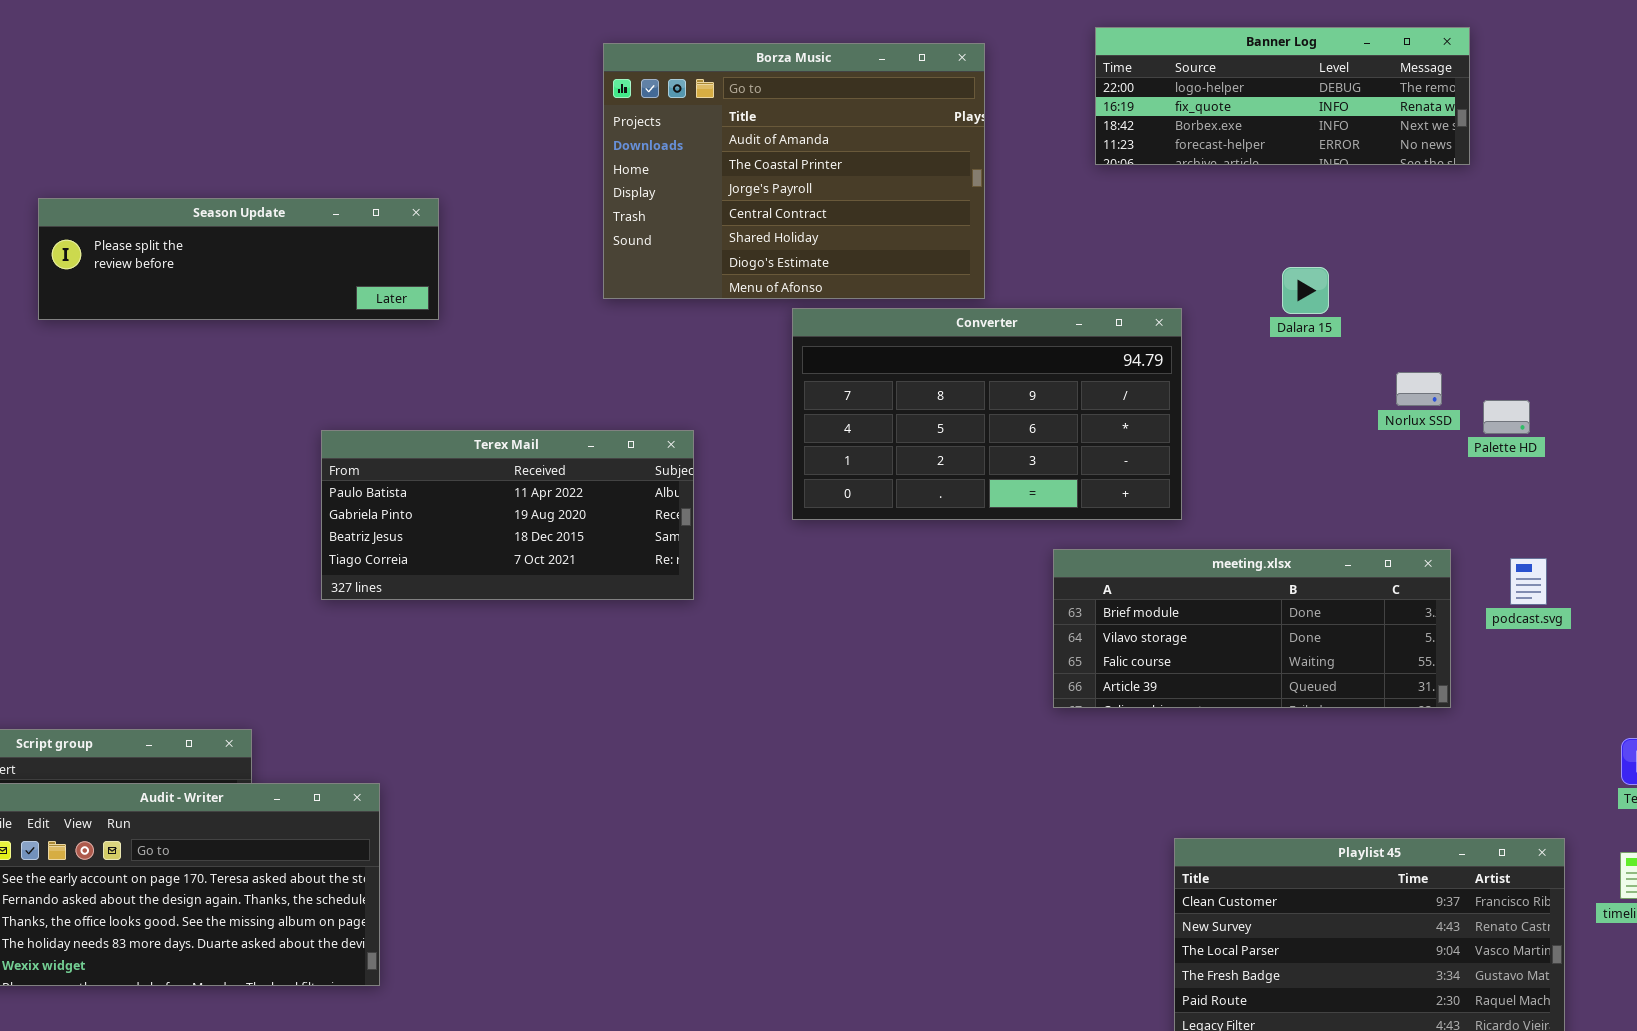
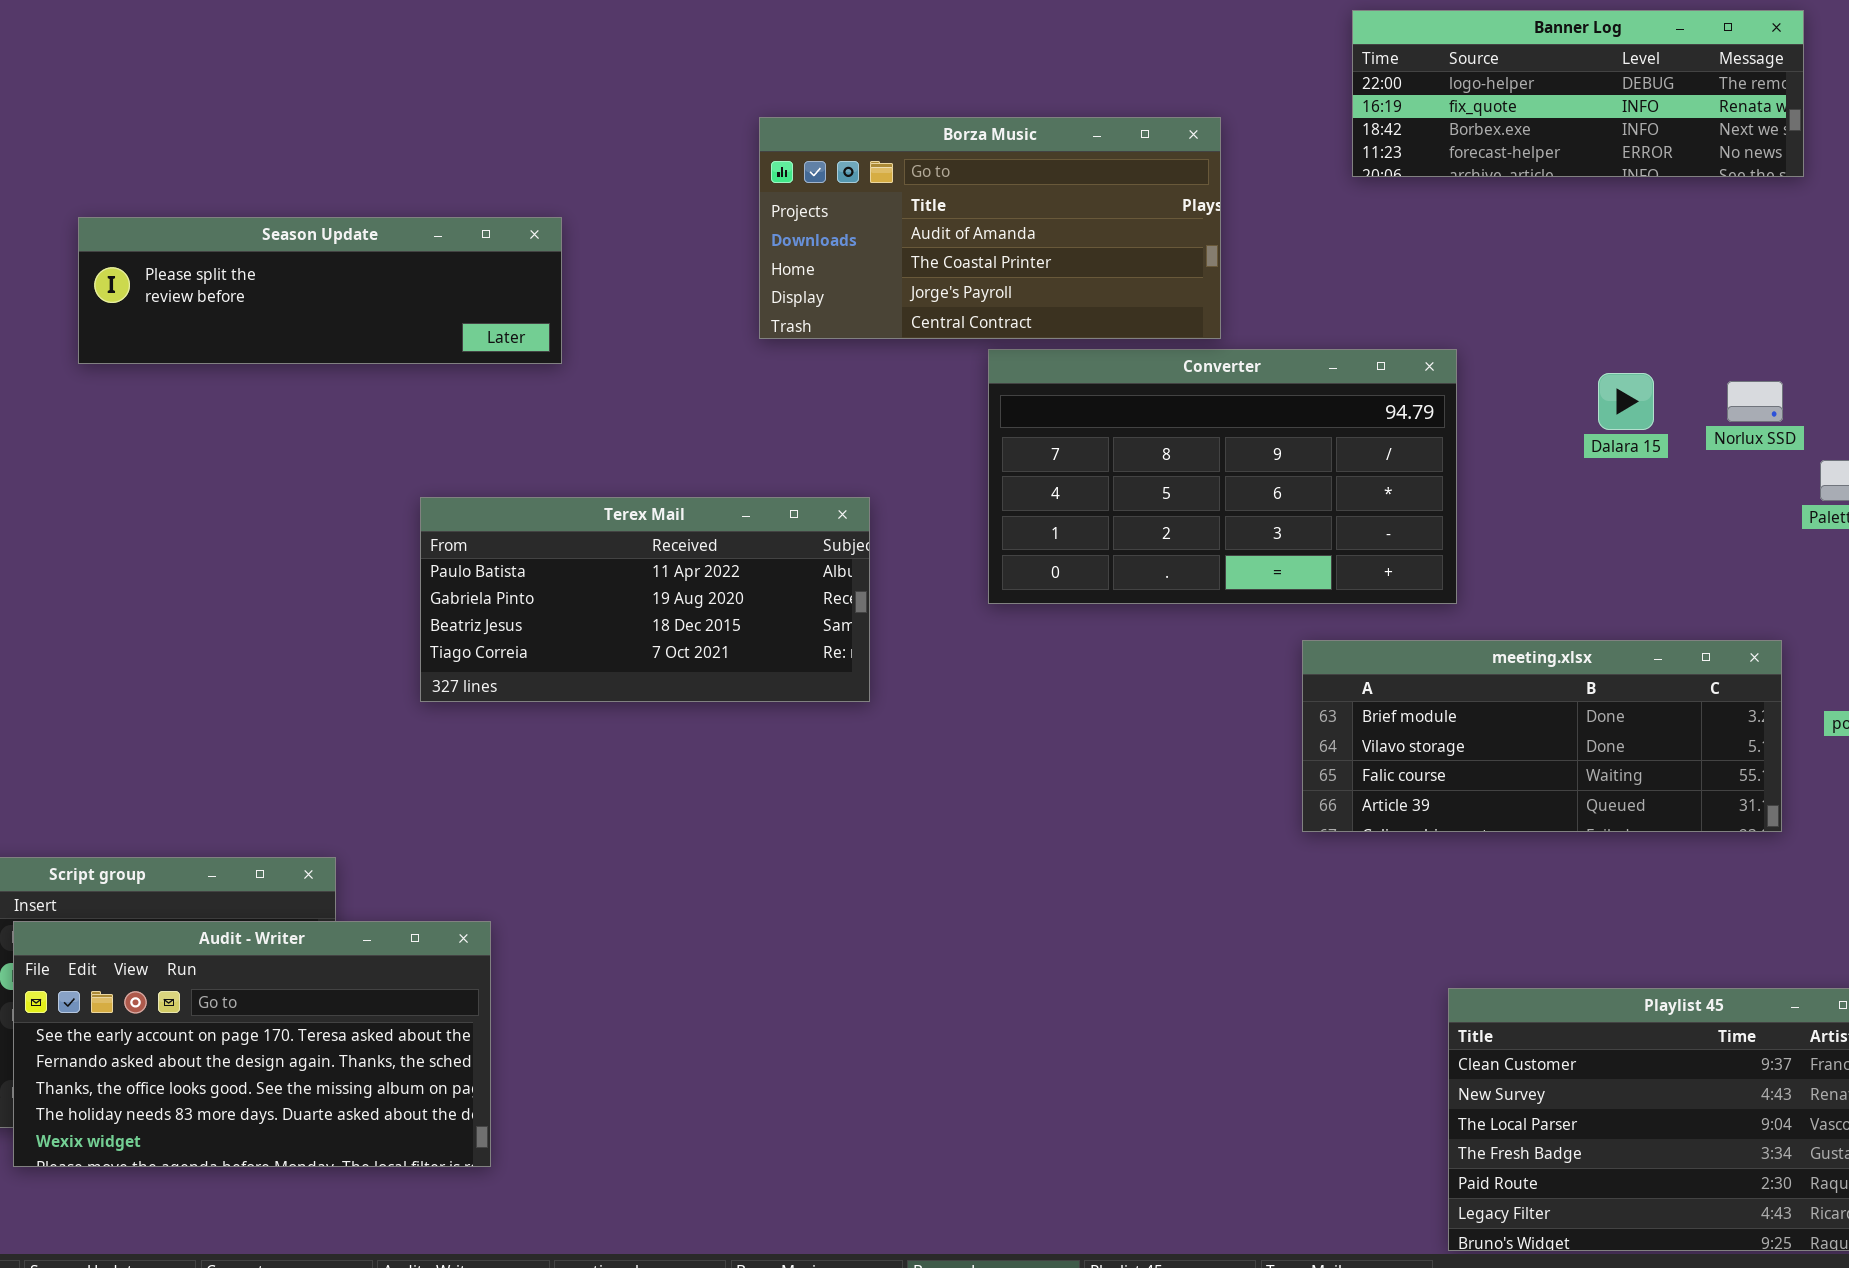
Borza Music: [603,43,985,299] -> [759,117,1221,339], resized
Dalara 15: [1282,267,1329,314] -> [1598,373,1654,430], moved
Norlux SSD: [1396,372,1442,406] -> [1727,381,1783,422], moved

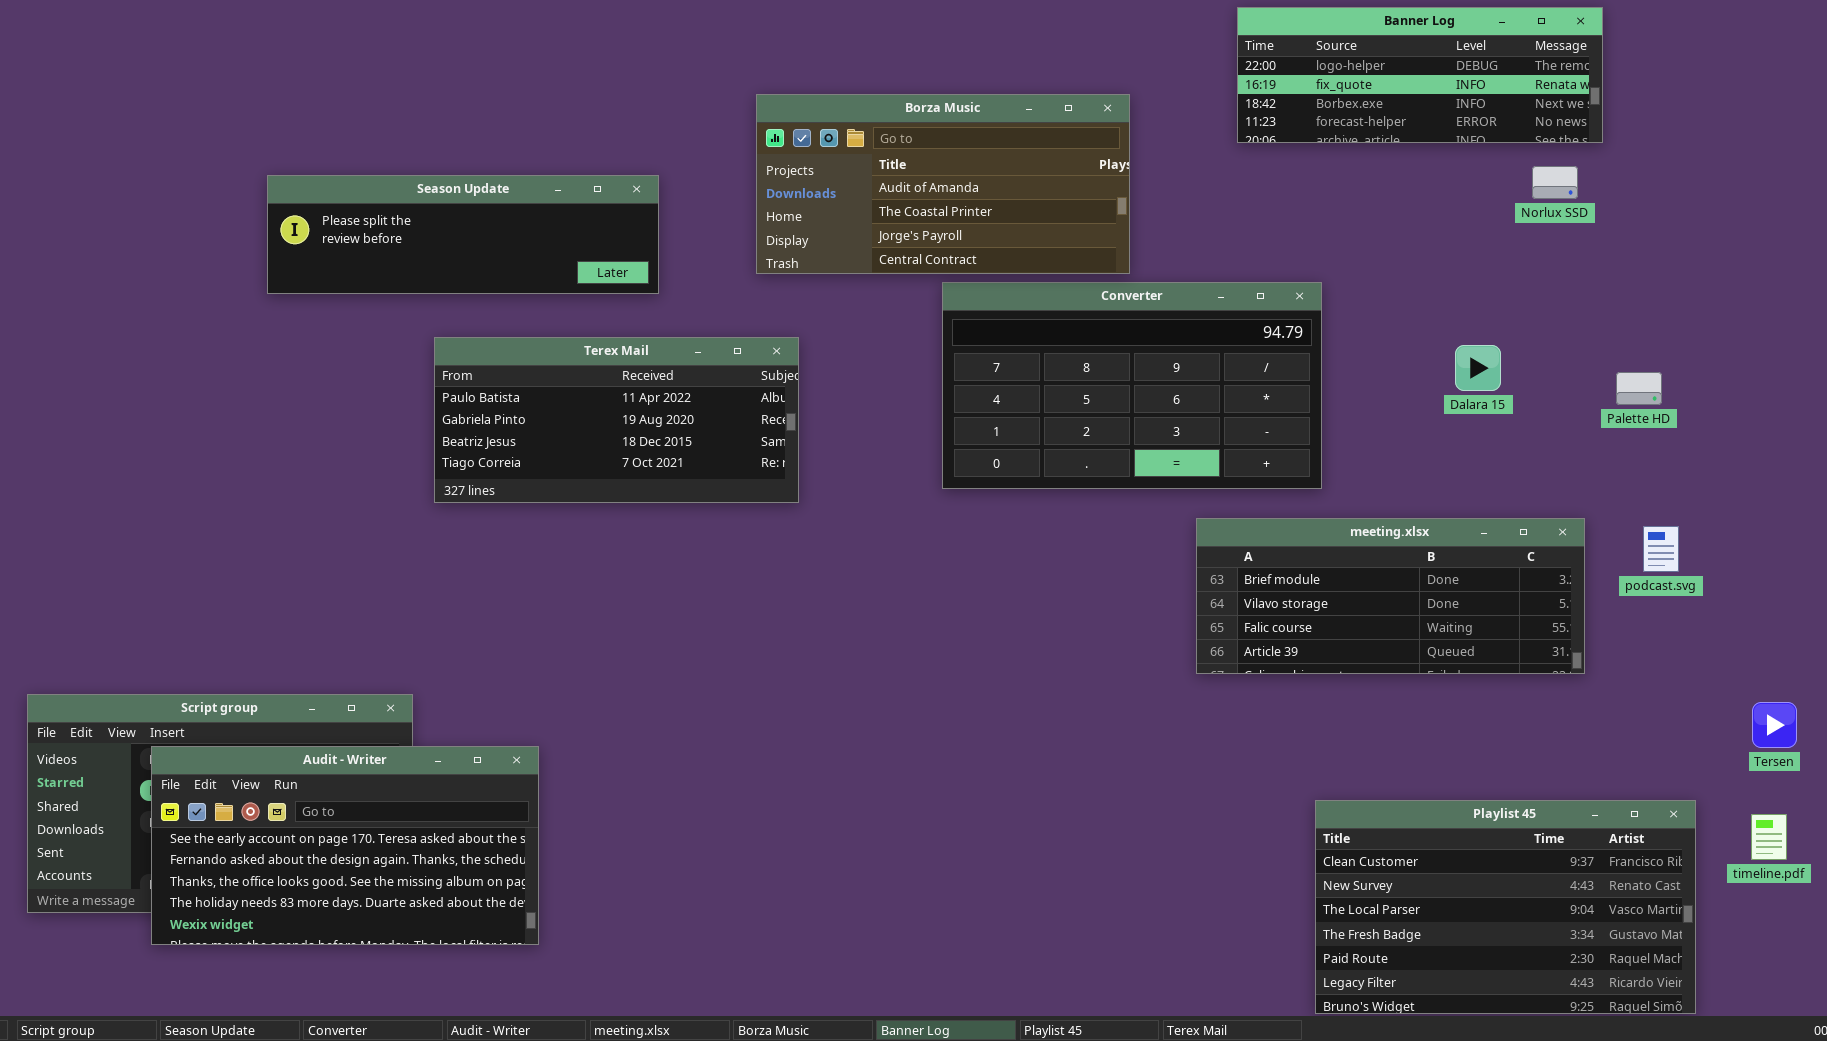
Season Update: [78,217,562,364] -> [267,175,659,294], moved
Dalara 15: [1598,373,1654,430] -> [1455,345,1501,391], moved
Norlux SSD: [1727,381,1783,422] -> [1532,166,1578,199], moved
Terex Mail: [420,497,870,702] -> [434,337,799,503], moved

